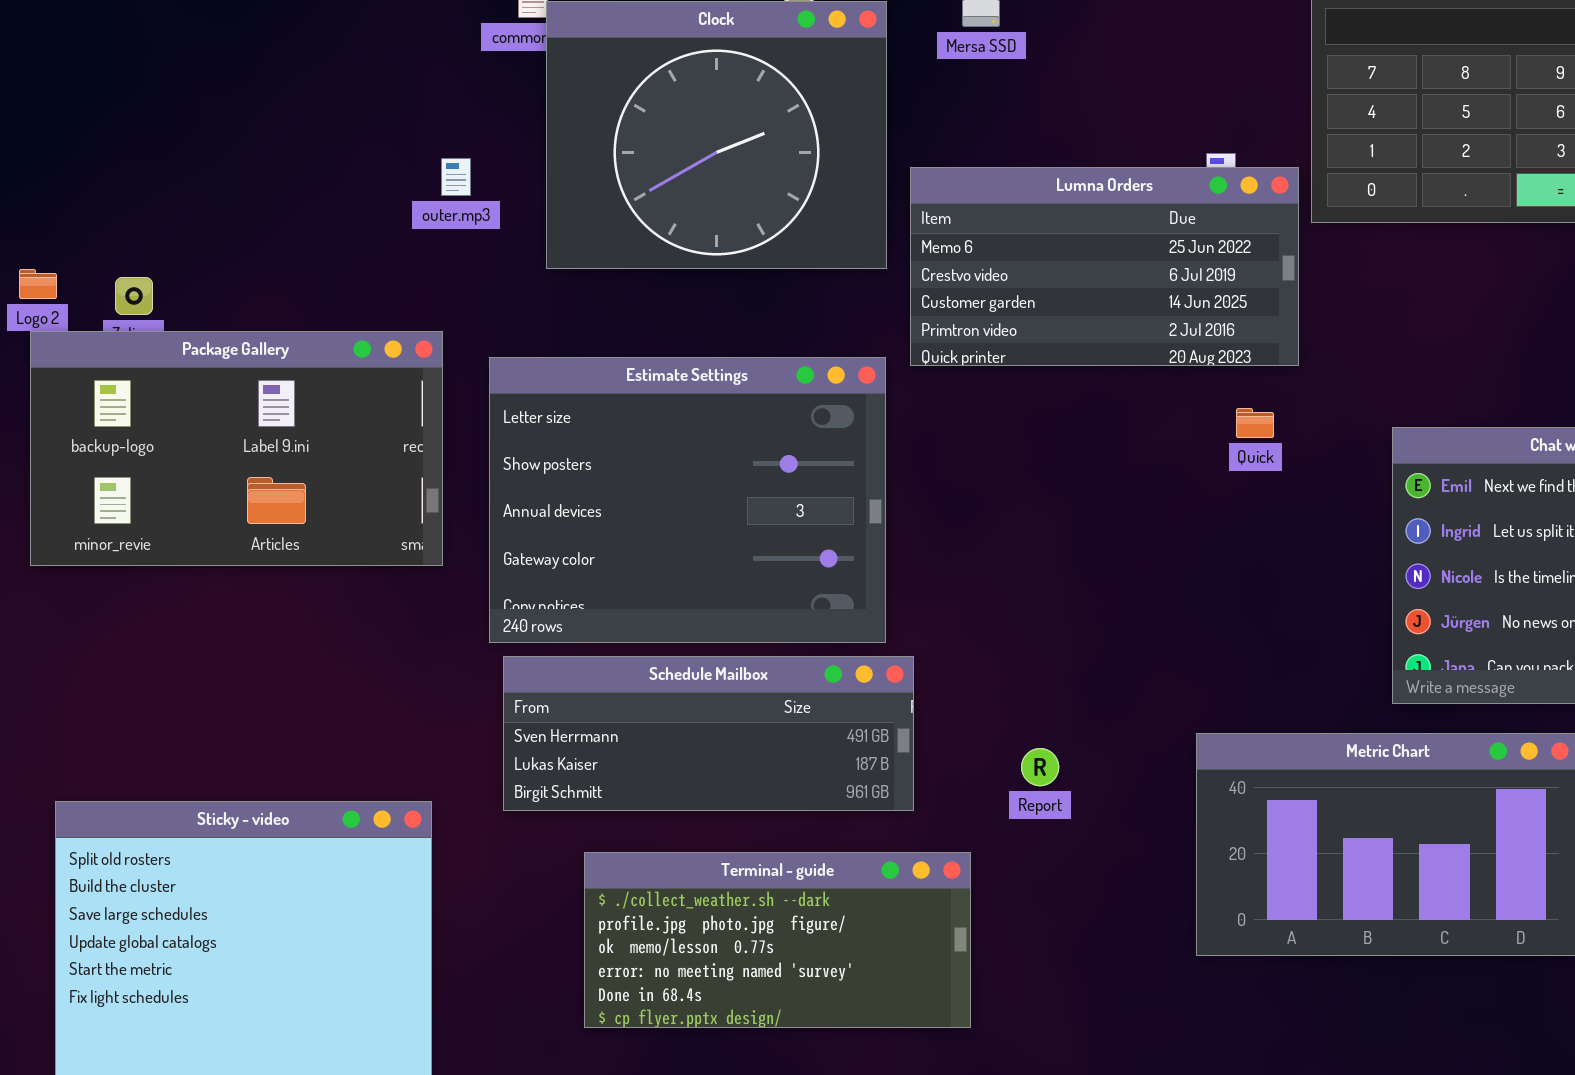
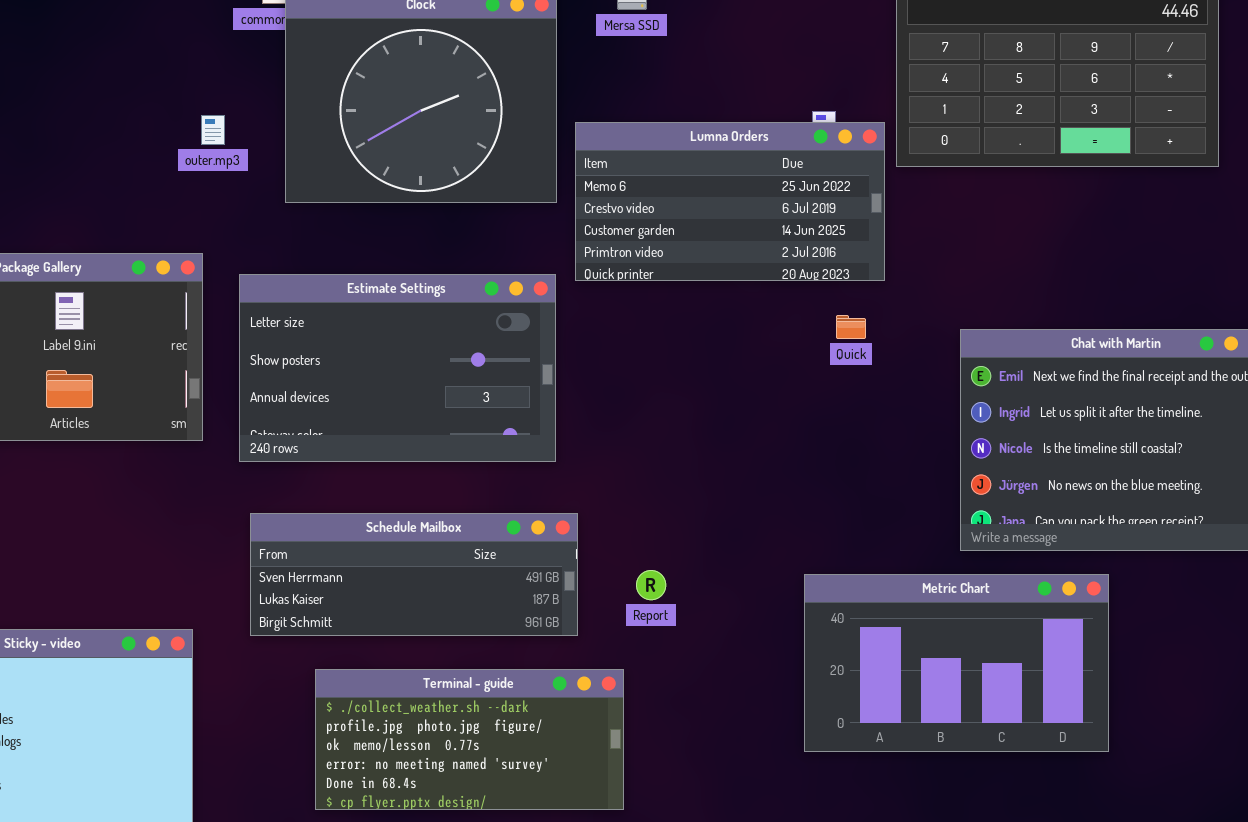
Estimate Settings: [489,357,886,643] -> [239,274,556,462], resized
Report: [1021,748,1059,786] -> [636,570,666,600], moved

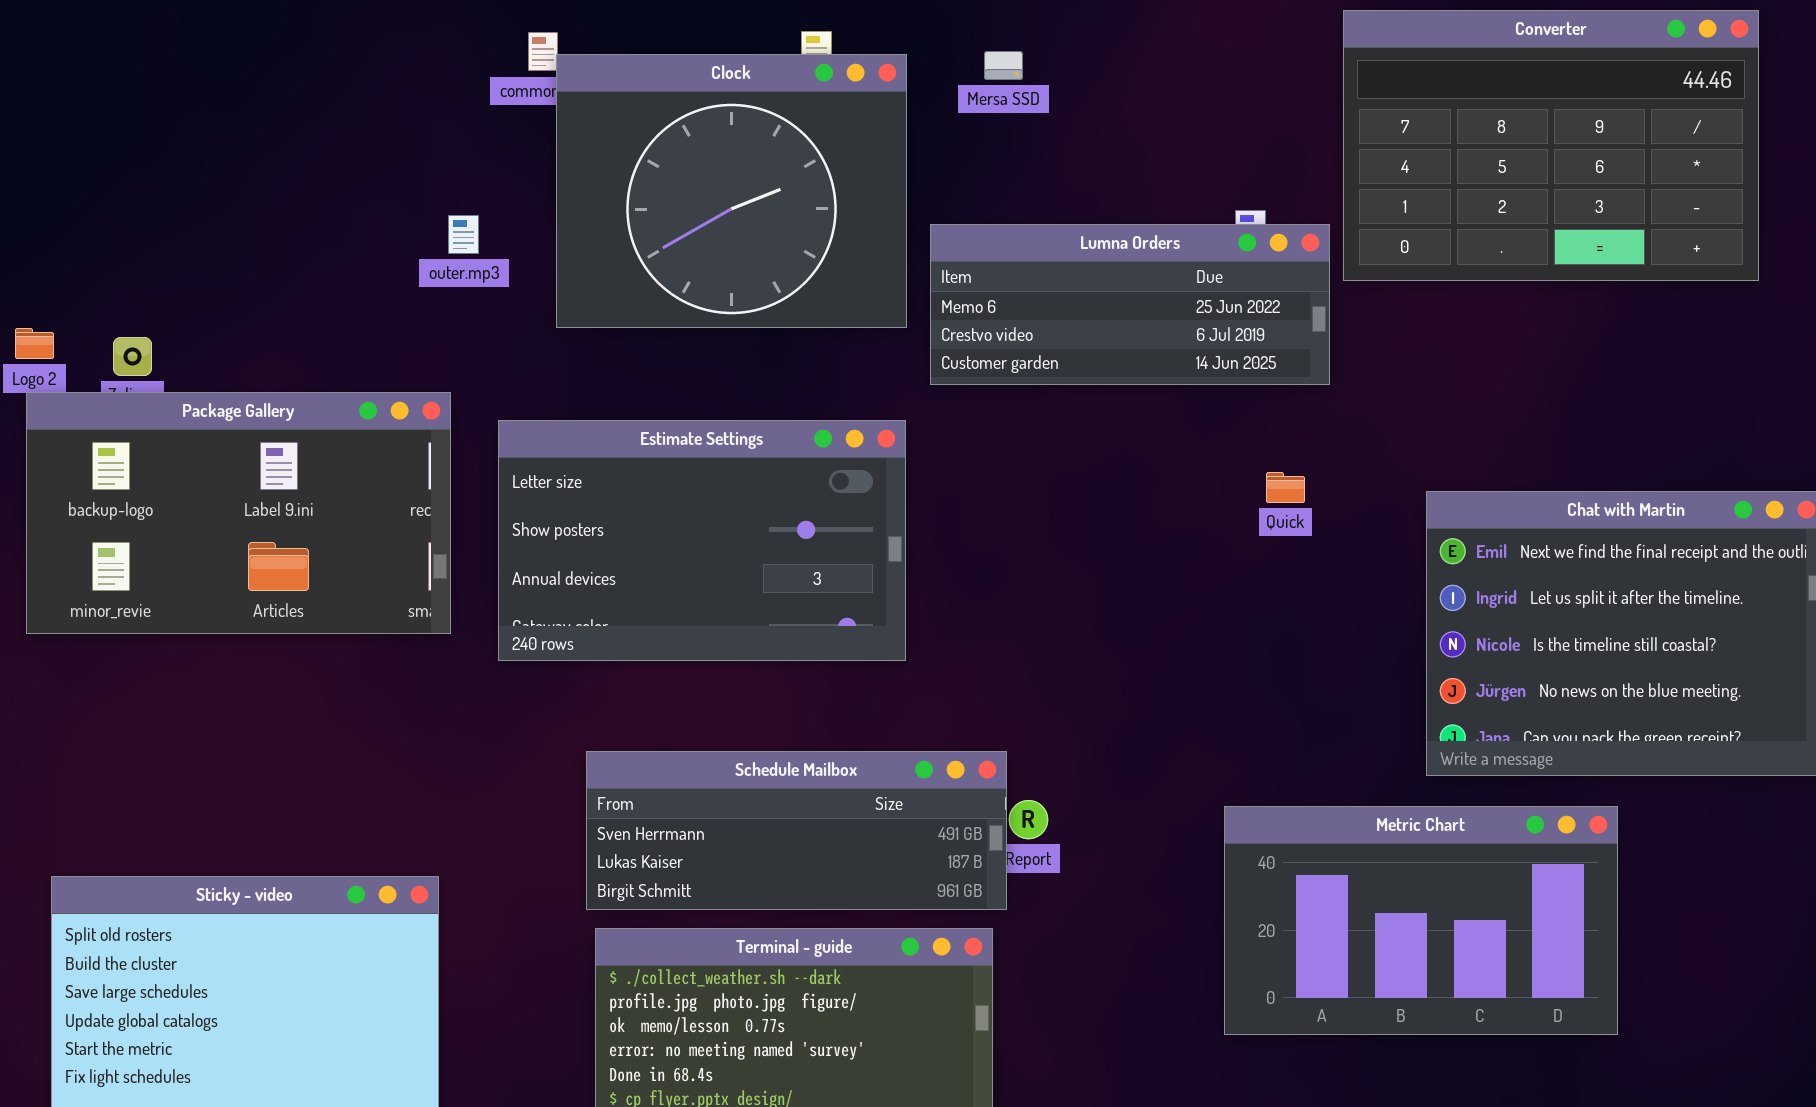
Lumna Orders: [575,122,885,281] -> [930,224,1330,385], resized
Schedule Mailbox: [250,513,578,636] -> [586,751,1007,910], moved

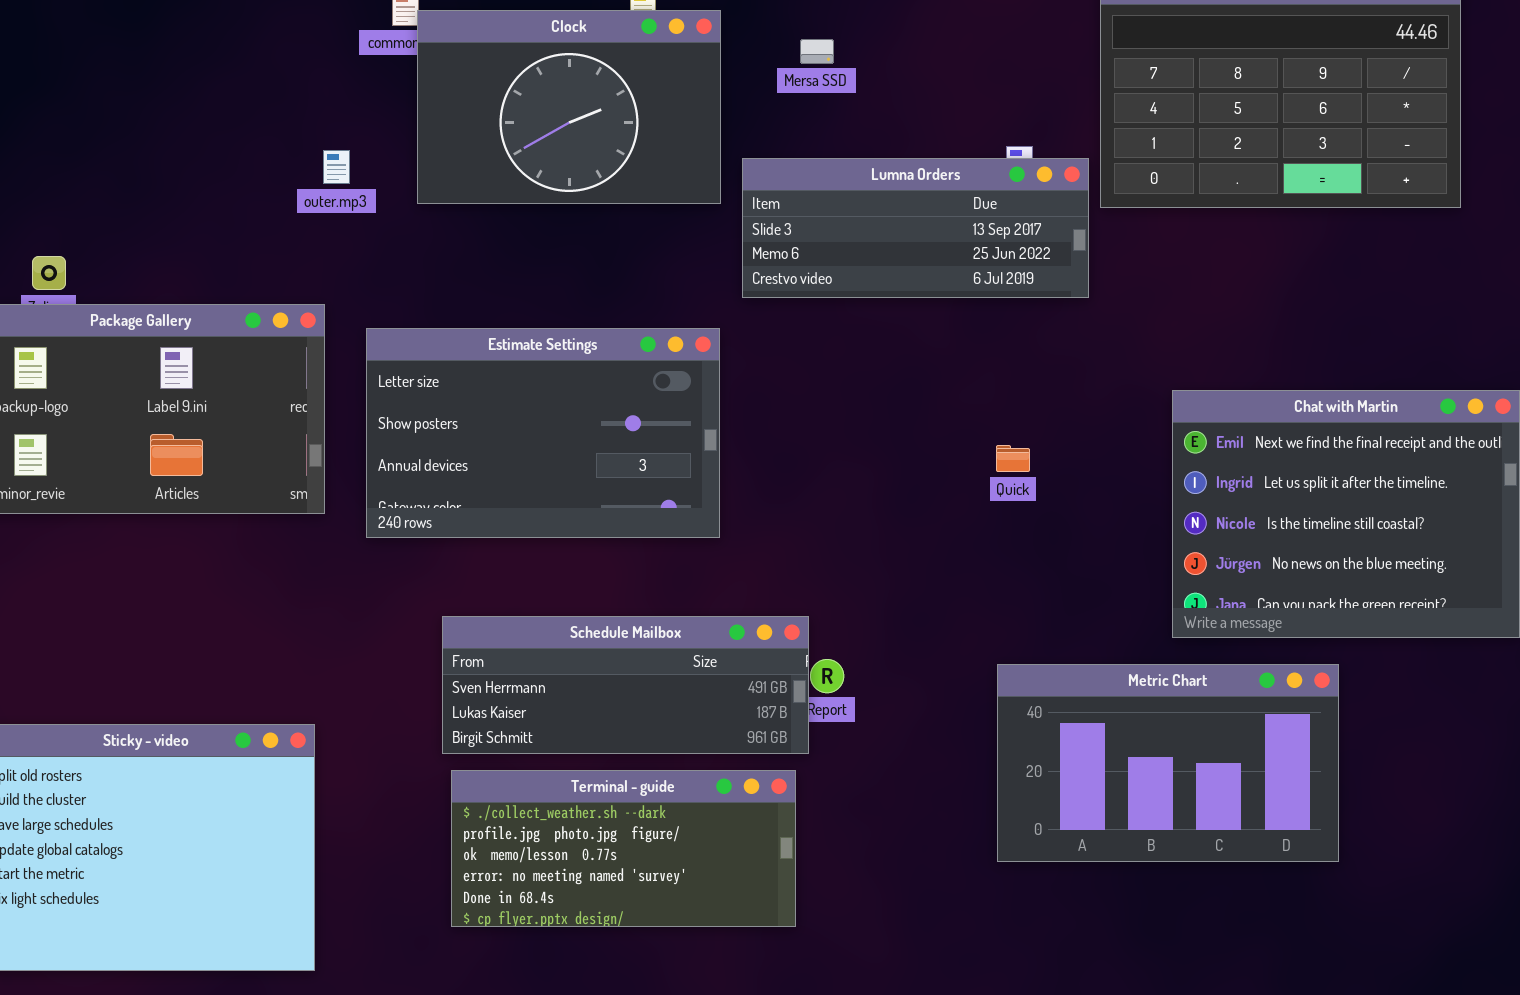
Mersa SSD: [984,51,1023,80] -> [800,39,834,64], moved
Clock: [556,54,907,328] -> [417,10,721,204], resized
Lumna Orders: [930,224,1330,385] -> [742,158,1089,298], scrolled up 1 row
Quick: [1266,472,1305,503] -> [996,445,1030,472], moved

